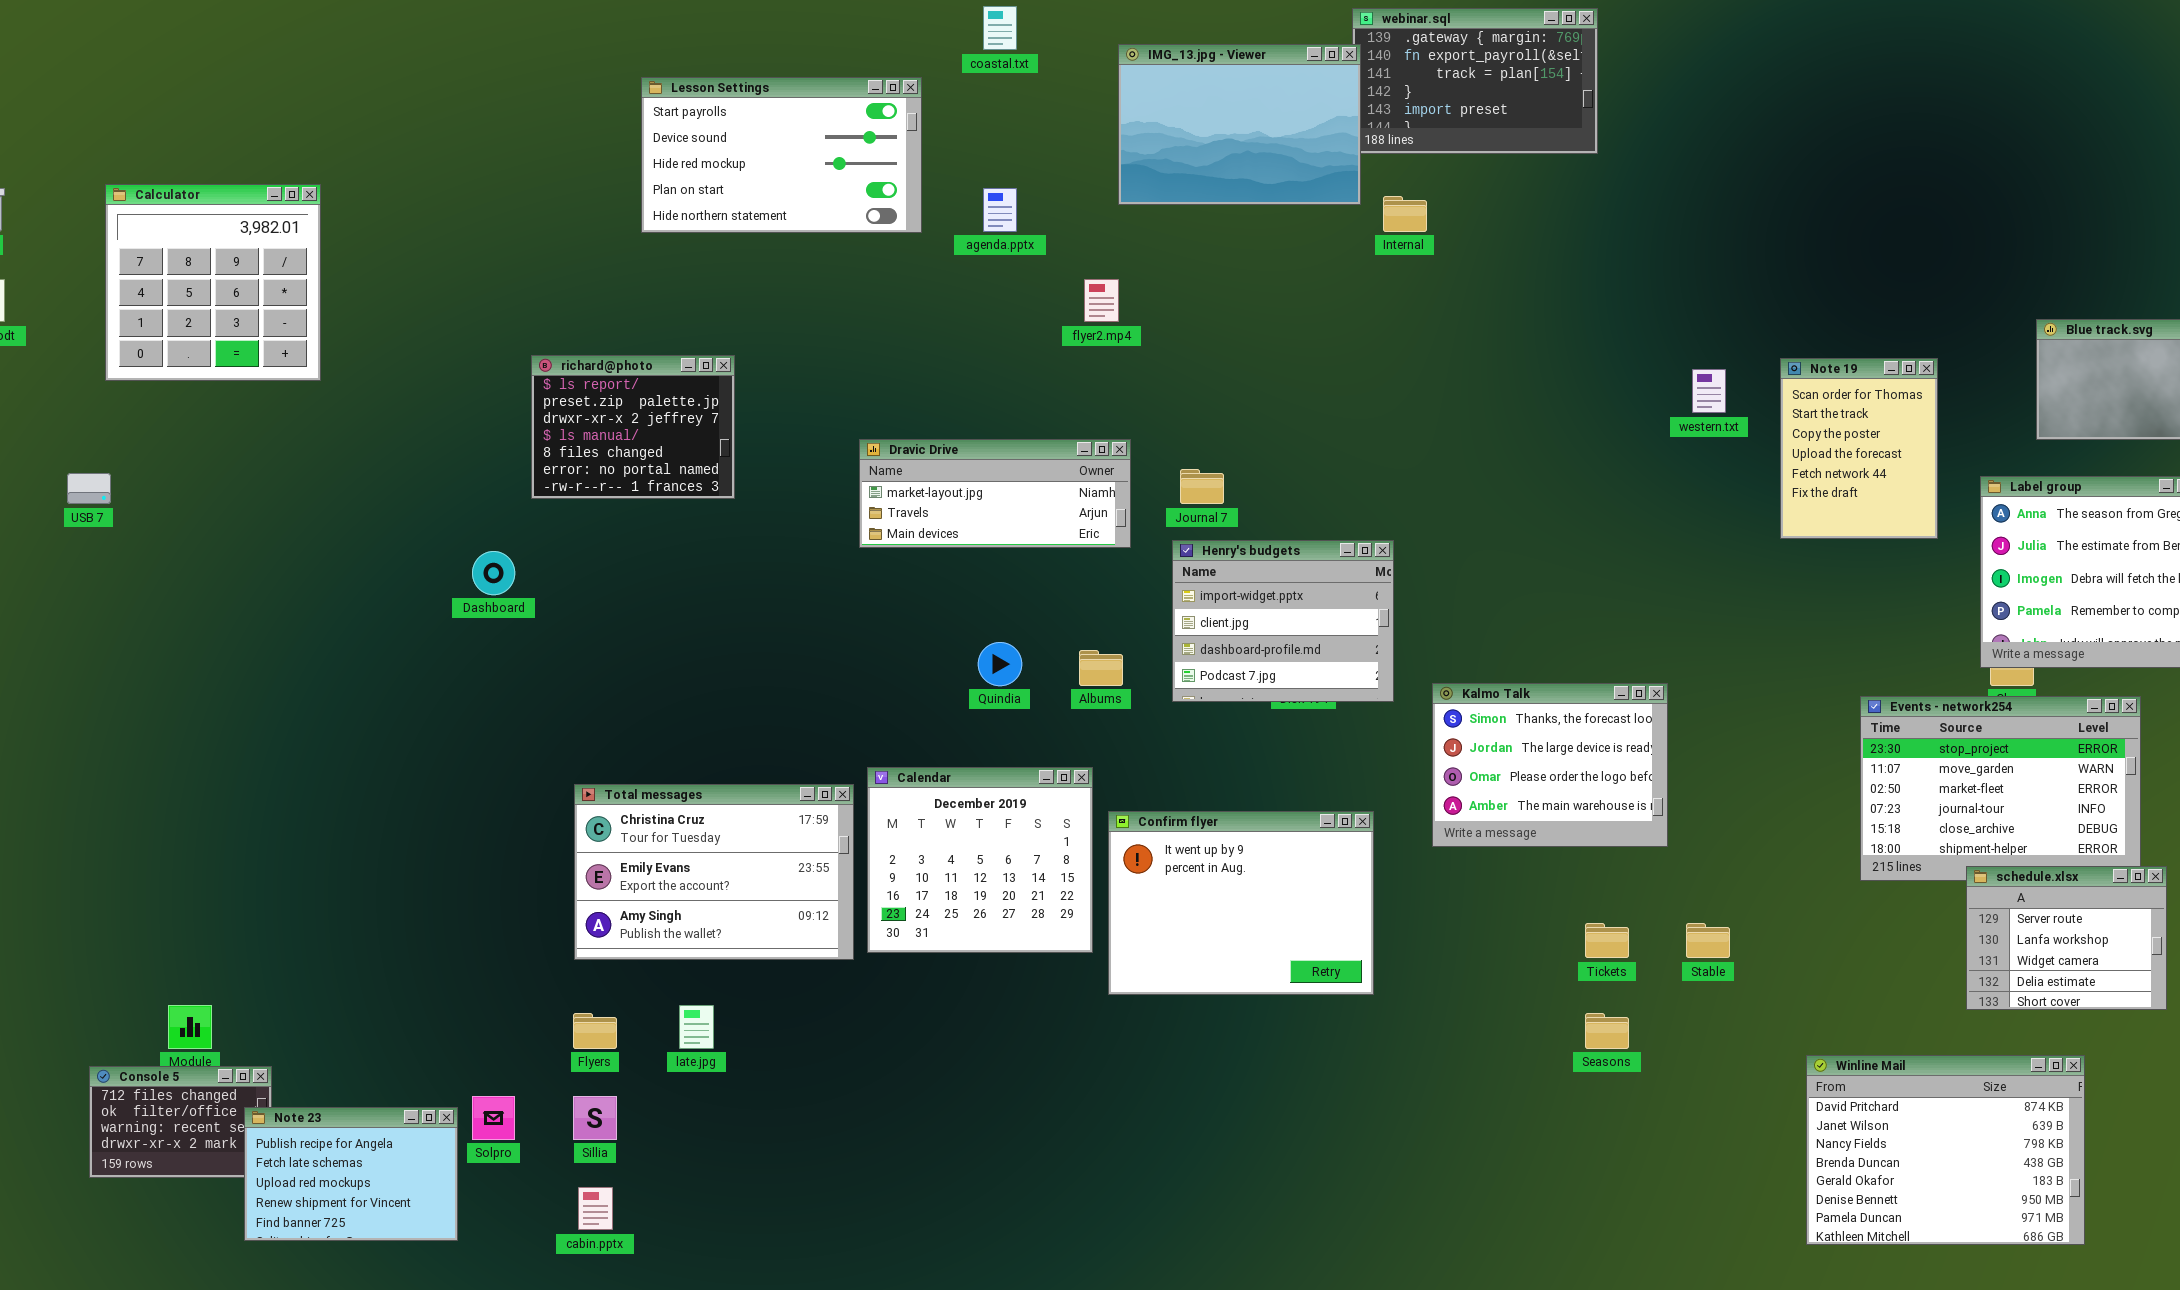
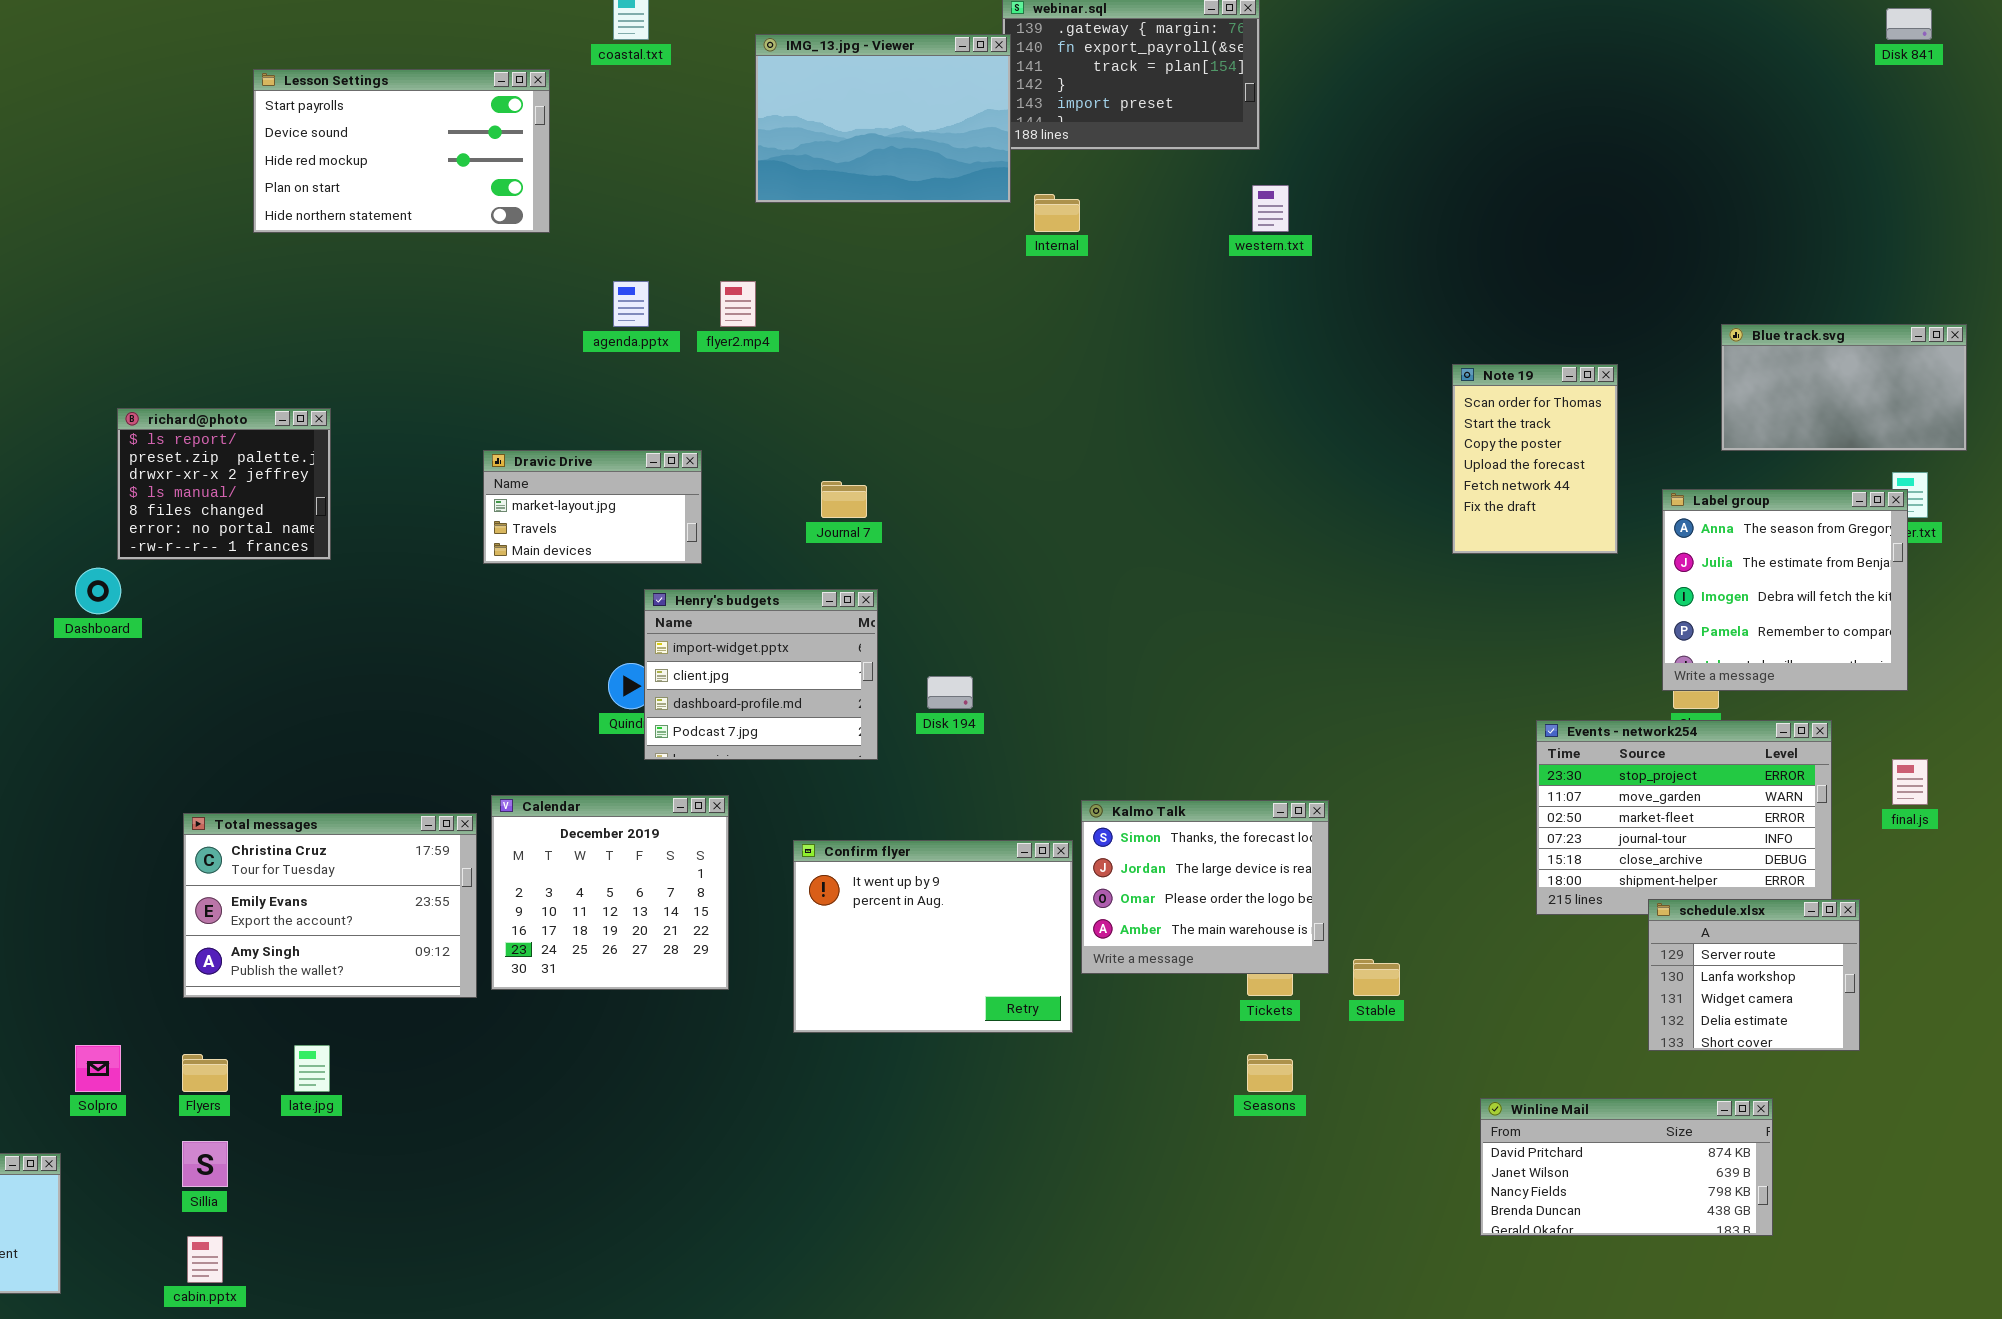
agenda.pptx: [983,188,1017,232] -> [613,281,649,327], moved
richard@photo: [531,355,735,499] -> [117,408,331,560], moved
western.txt: [1692,369,1726,413] -> [1252,185,1289,232], moved
Dravic Drive: [859,439,1131,548] -> [483,450,702,564], resized
Henry's budgets: [1172,540,1394,702] -> [644,589,878,760], moved
Kalmo Talk: [1432,683,1668,847] -> [1081,800,1329,974], moved
Confirm flyer: [1108,811,1374,995] -> [793,840,1073,1033], moved
Winline Mail: [1806,1055,2085,1245] -> [1480,1098,1773,1236], resized
Solpro: [472,1096,515,1140] -> [75,1045,121,1092], moved

